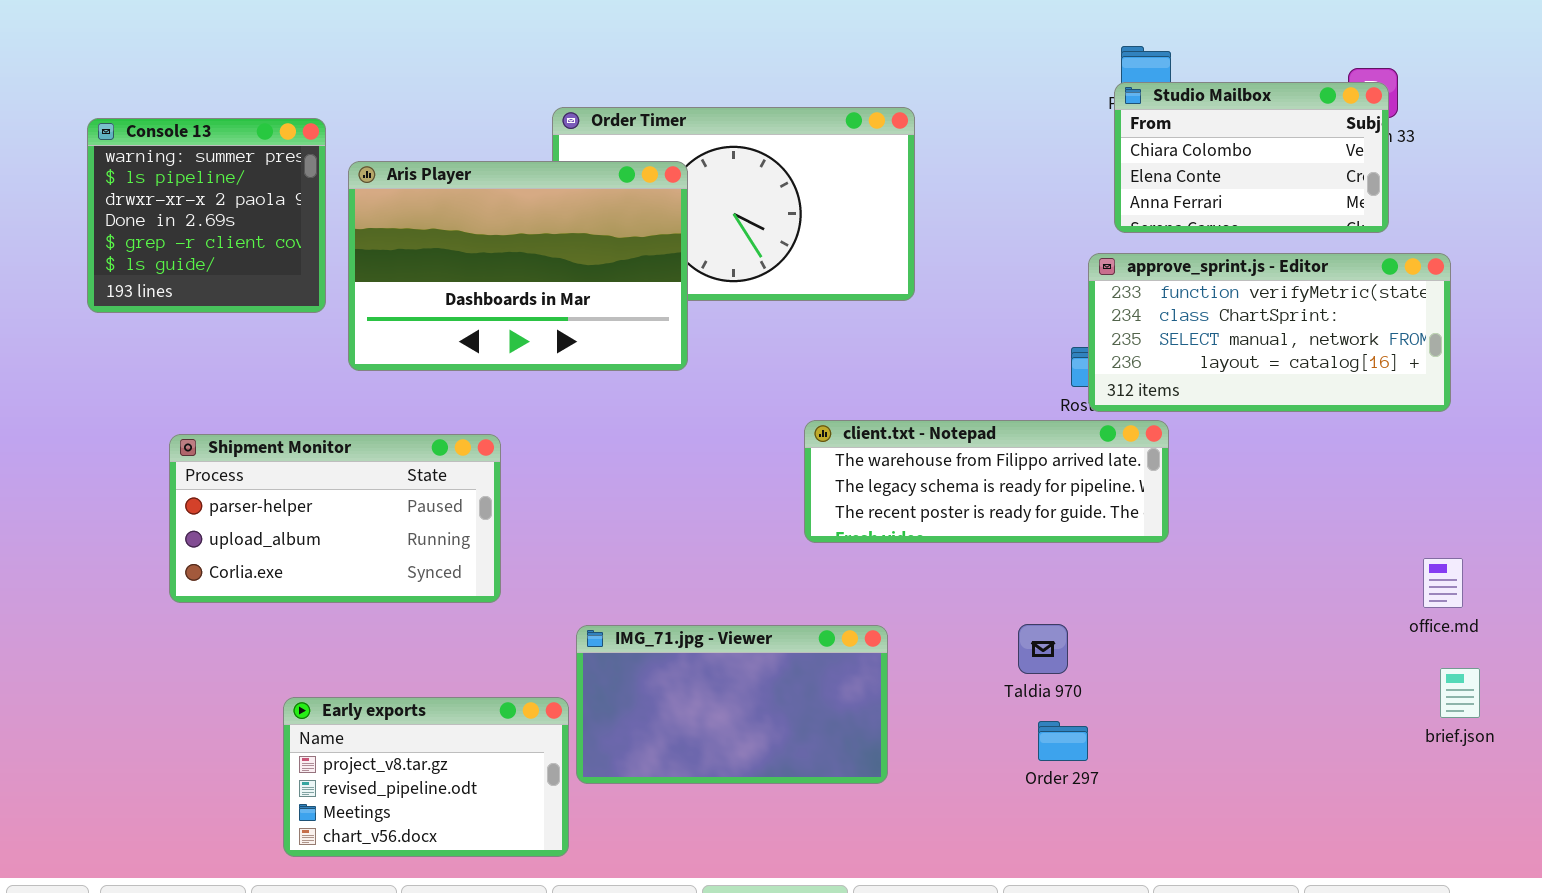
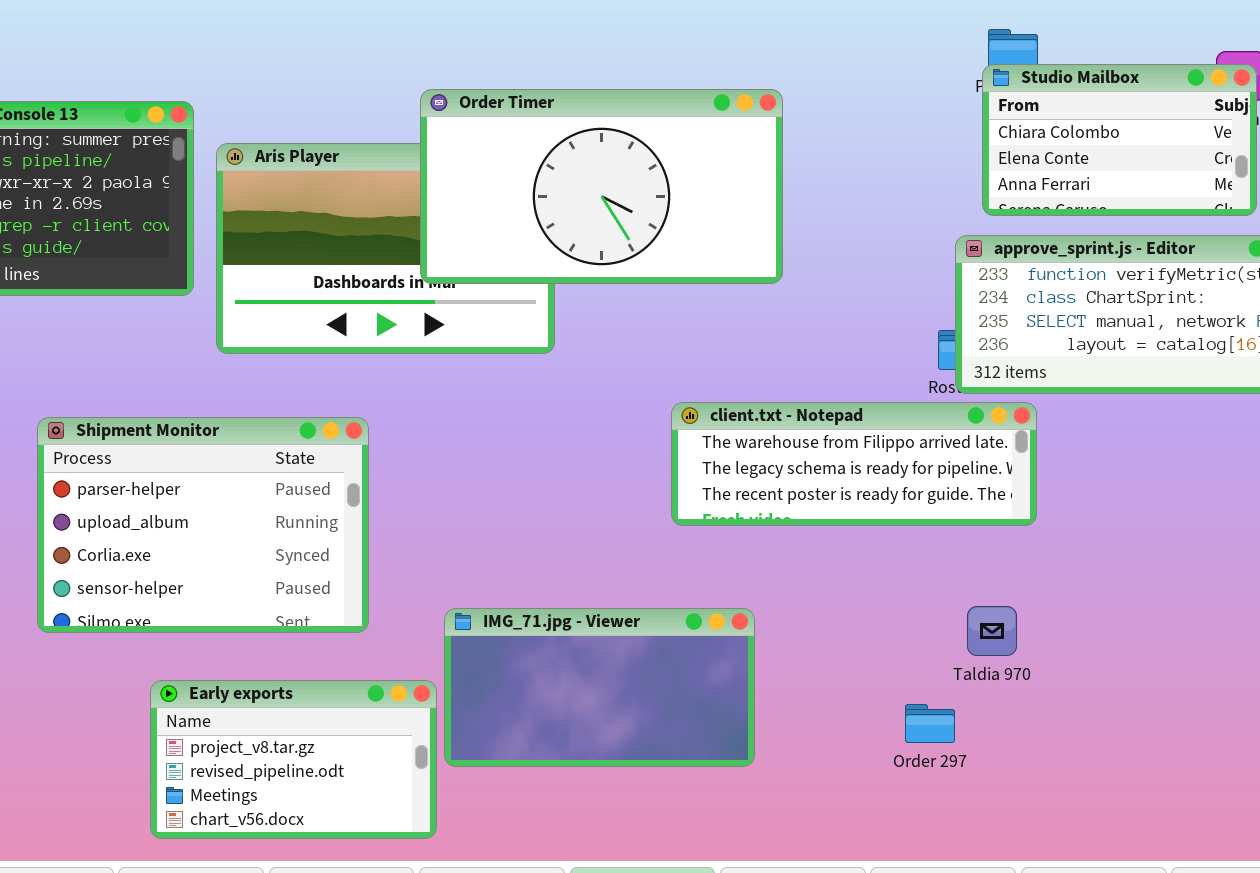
Order Timer: [552,107,915,301] -> [420,89,783,284], raised
Shipment Monitor: [169,434,501,603] -> [37,417,369,633], resized
Taldia 970: [1018,624,1068,674] -> [967,606,1017,656], moved

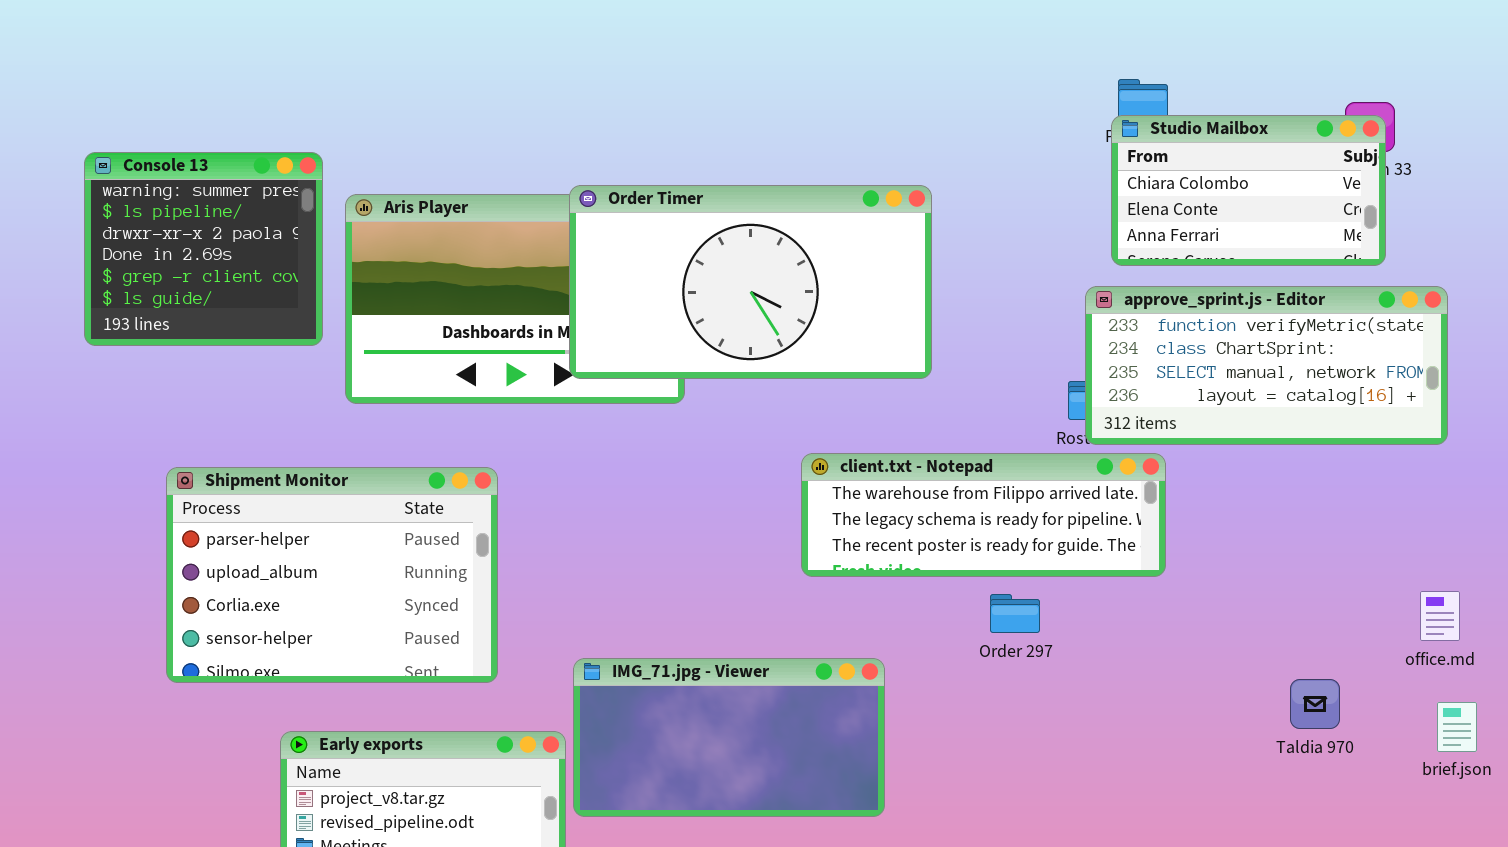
Order Timer: [420,89,783,284] -> [569,185,932,379], moved
Taldia 970: [967,606,1017,656] -> [1290,679,1340,729], moved
Order 297: [905,704,955,743] -> [990,594,1040,633], moved

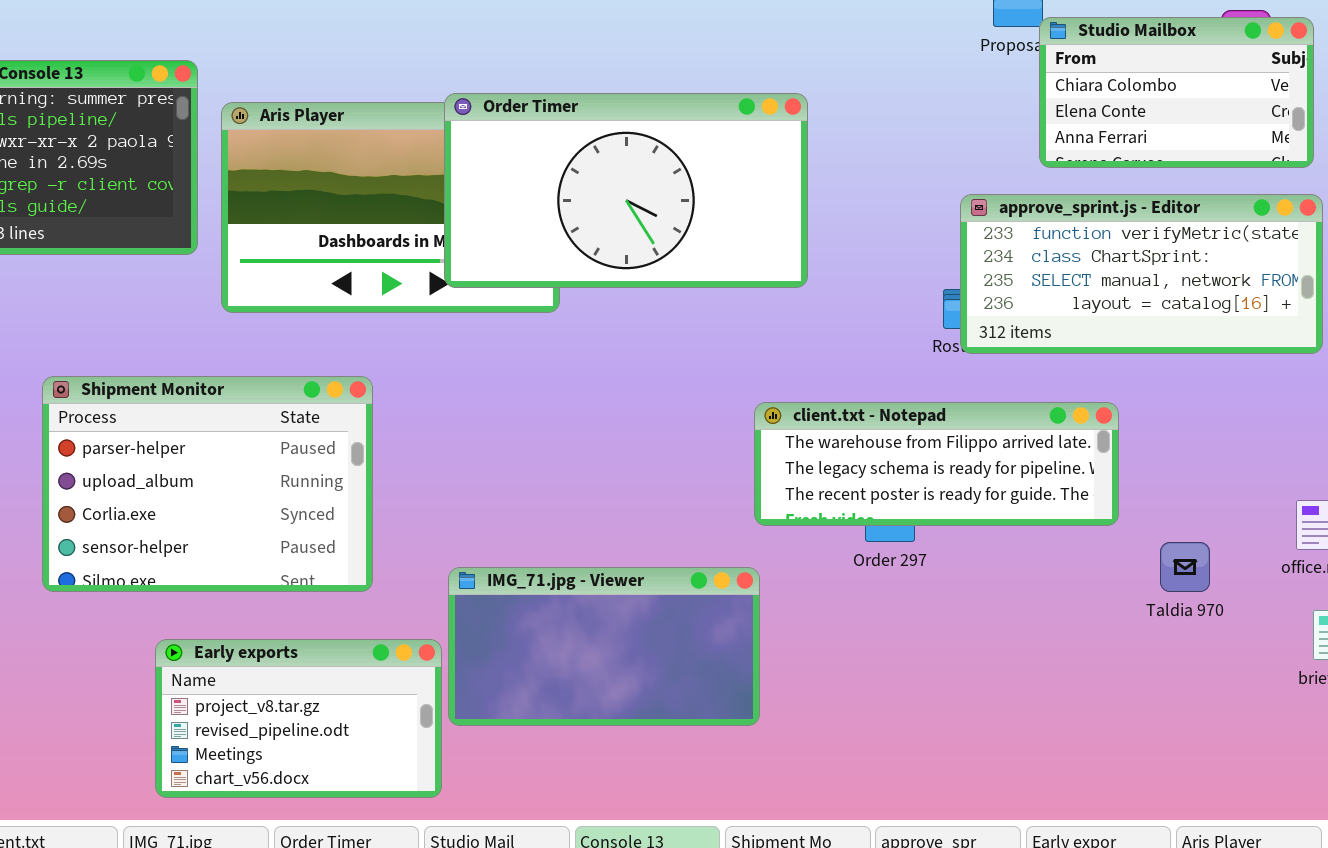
Studio Mailbox: [1111,115,1386,266] -> [1039,17,1314,168], moved
client.txt - Notepad: [801,453,1166,577] -> [754,402,1119,526], moved
Taldia 970: [1290,679,1340,729] -> [1160,542,1210,592], moved

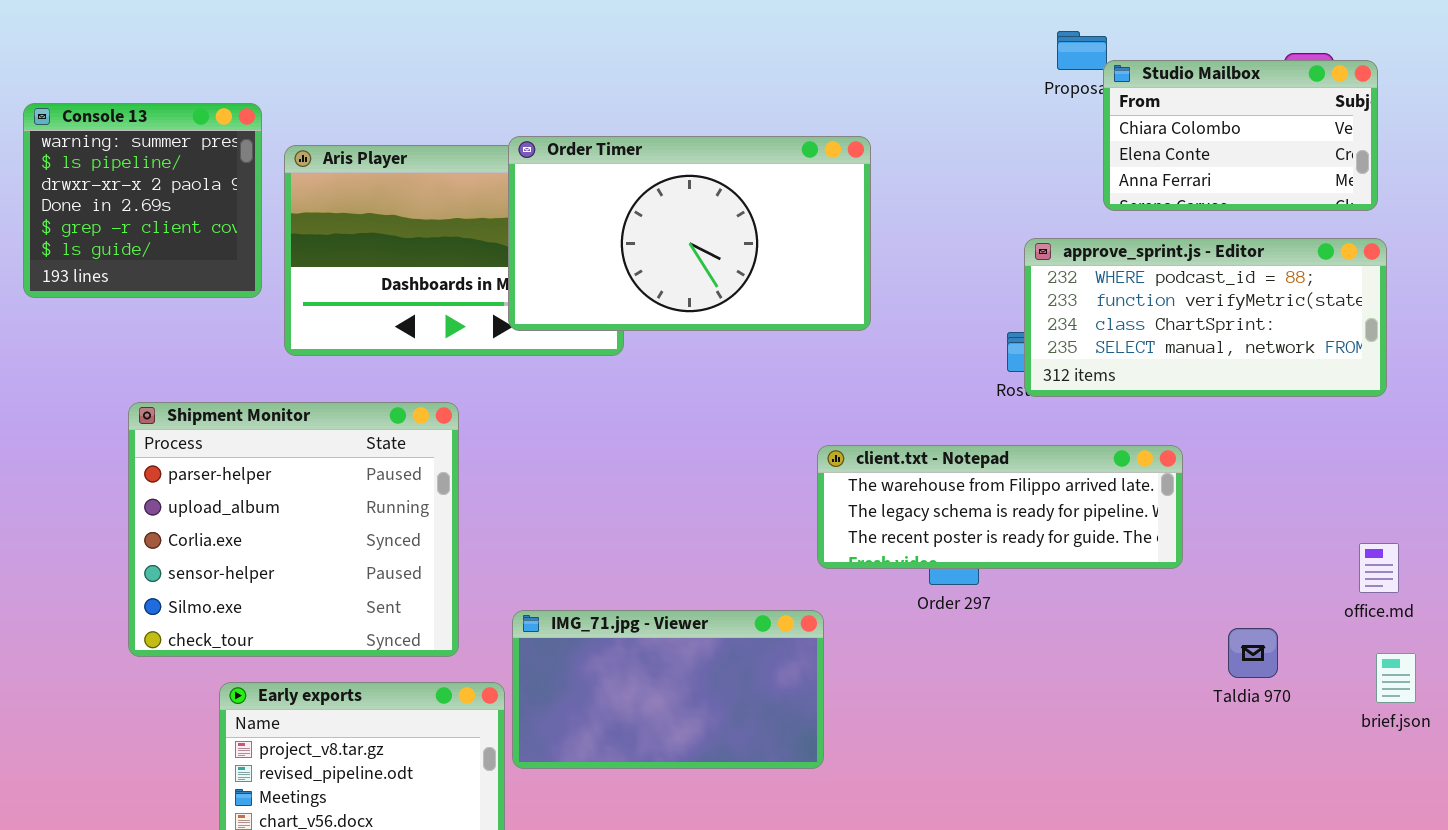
approve_sprint.js - Editor: [960,194,1323,354] -> [1024,238,1387,397], scrolled up 1 row
Shipment Monitor: [42,376,373,592] -> [128,402,459,657], moved, resized
Taldia 970: [1160,542,1210,592] -> [1228,628,1278,678], moved

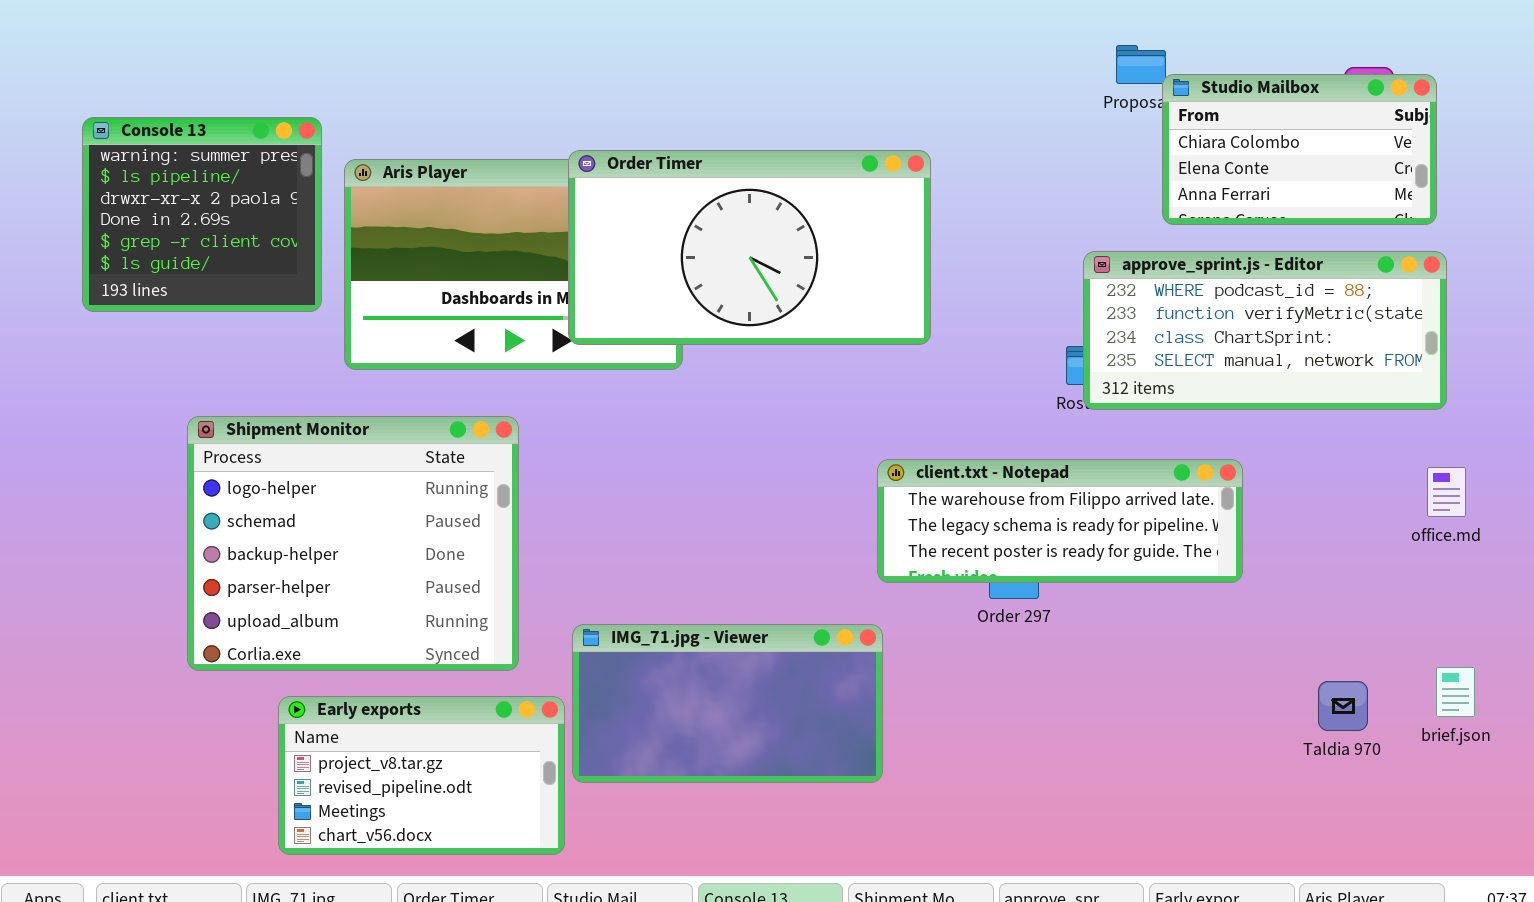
Shipment Monitor: [128,402,459,657] -> [187,416,519,671], scrolled up 3 rows
office.md: [1359,543,1399,593] -> [1427,467,1466,517], moved
Taldia 970: [1228,628,1278,678] -> [1318,681,1368,731], moved

